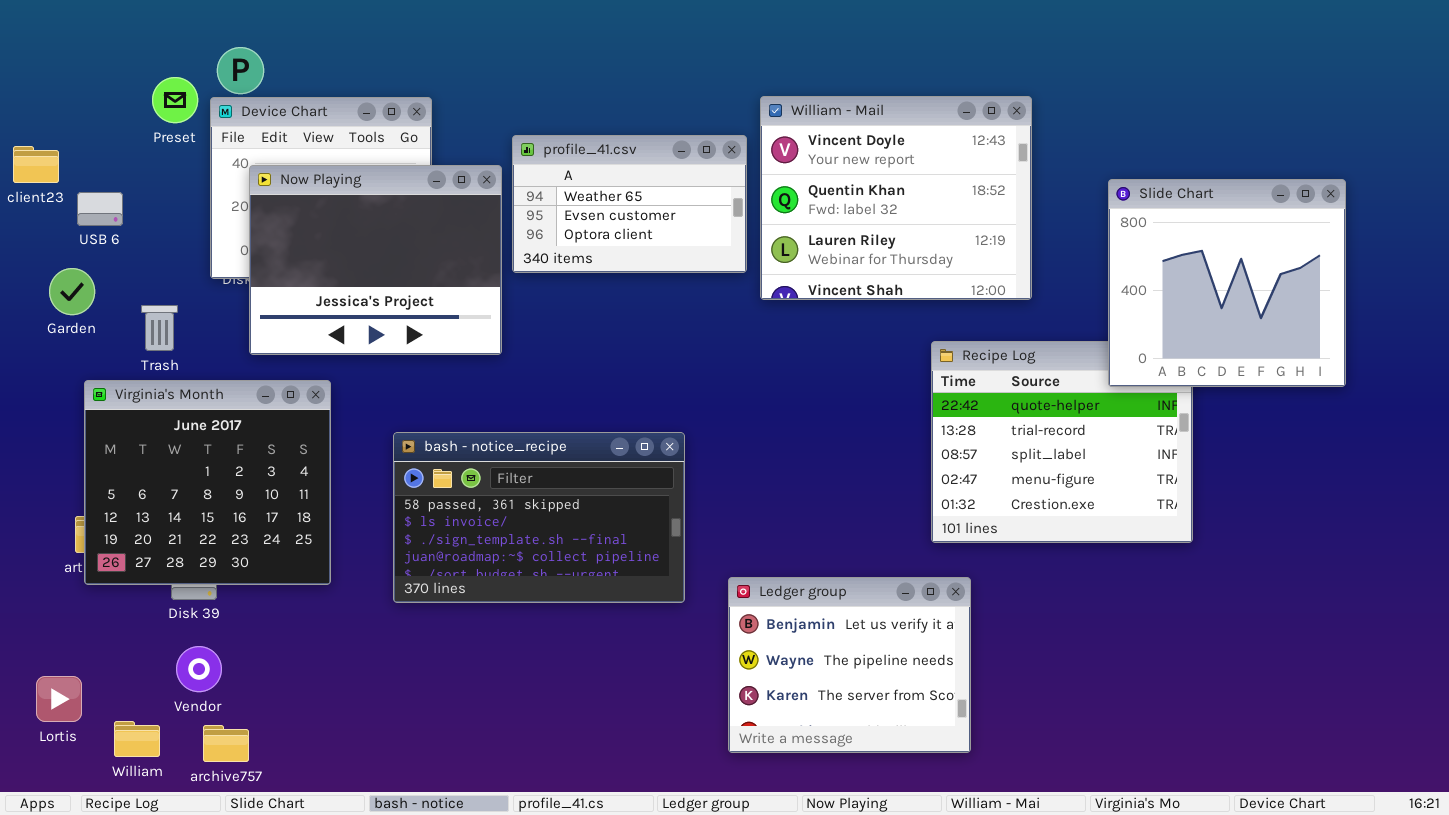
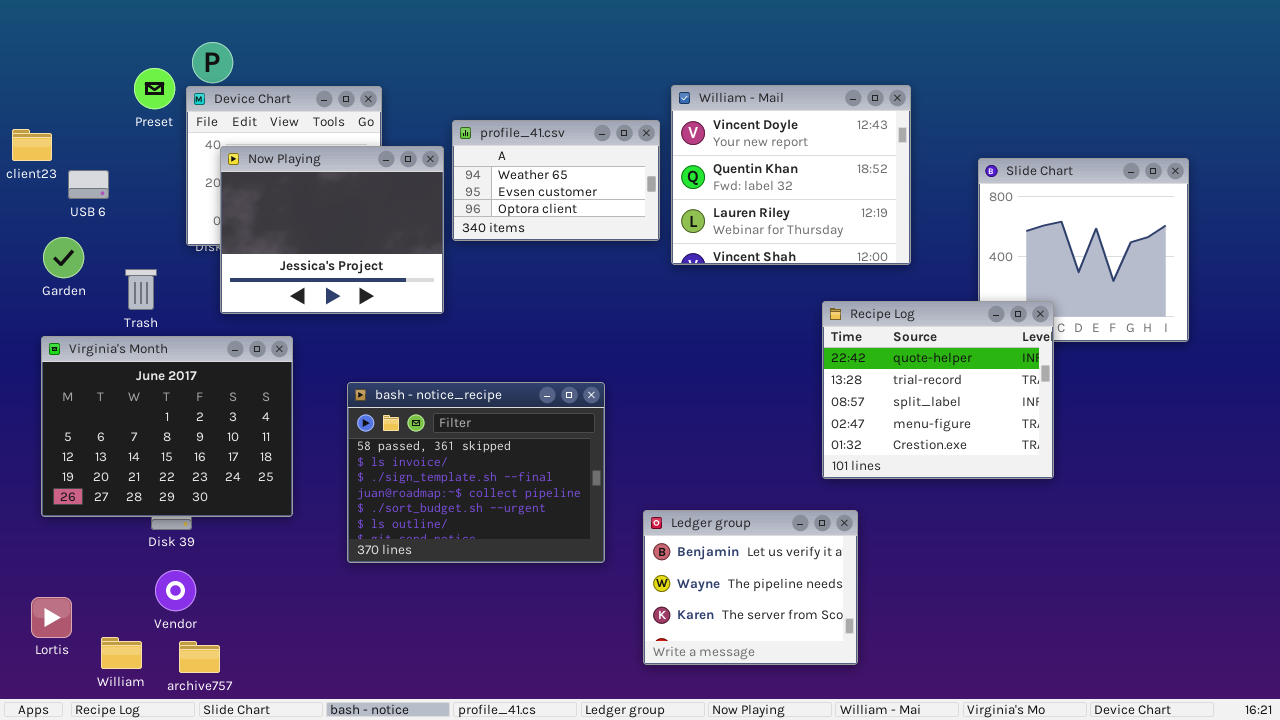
Recipe Log: [931,341,1193,543] -> [822,301,1054,479], raised
Virginia's Month: [84,380,331,585] -> [41,336,293,517], resized
bash - notice_recipe: [393,432,685,603] -> [347,382,605,563], resized

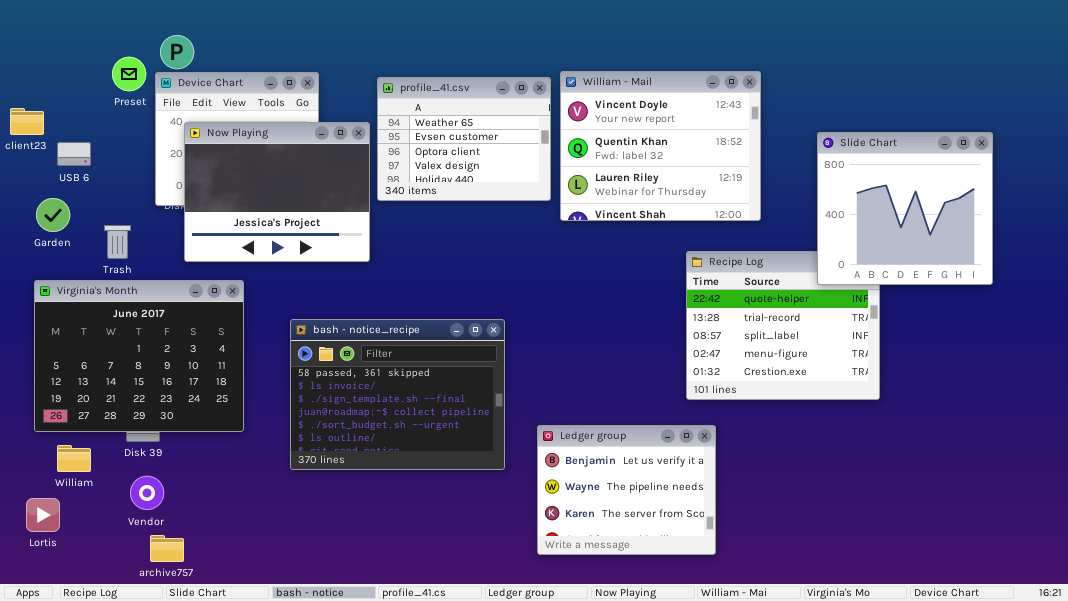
profile_41.csv: [452,120,660,241] -> [377,77,551,201], resized
Slide Chart: [978,158,1189,342] -> [817,132,993,285], raised
William: [101,637,142,669] -> [57,445,91,472], moved

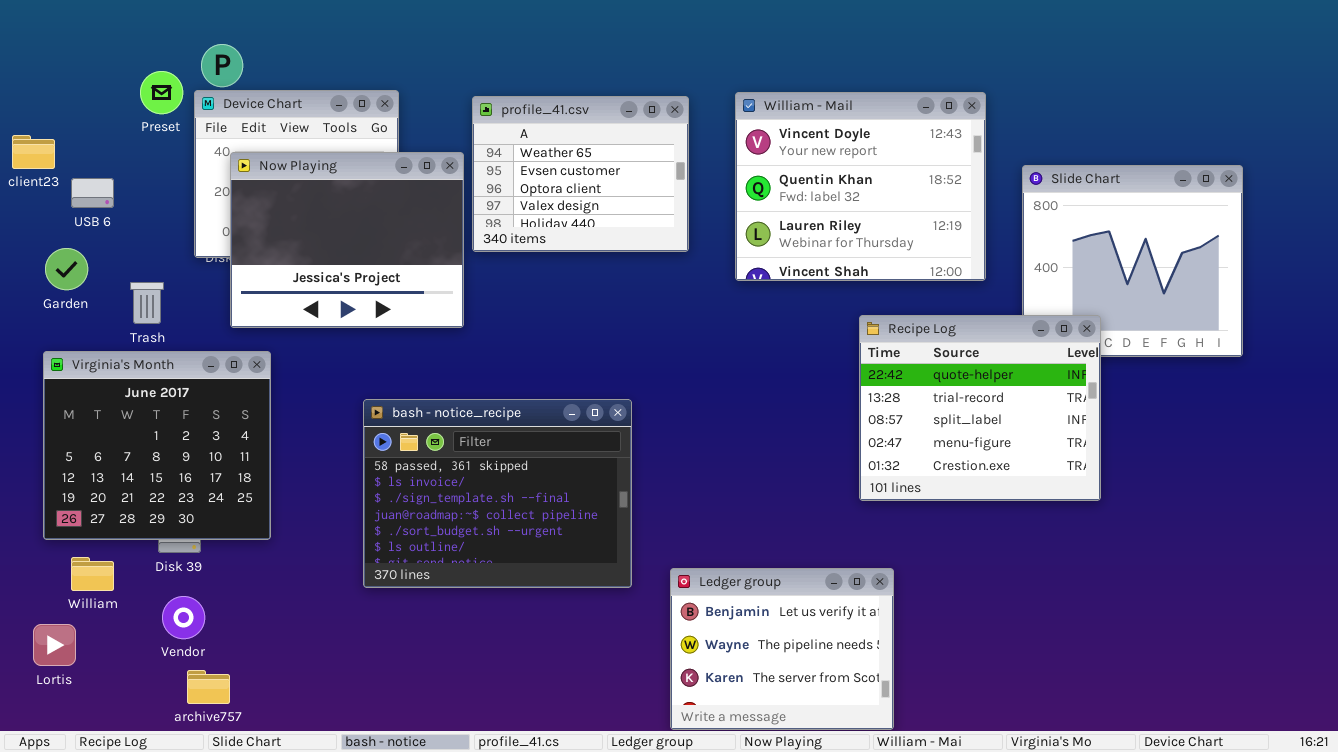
William - Mail: [560,71,761,221] -> [735,92,986,281], moved
Recipe Log: [686,251,880,400] -> [859,315,1101,501], raised
Virginia's Month: [34,280,244,432] -> [43,351,271,540], resized
Ledger group: [537,425,716,555] -> [670,568,894,730], moved

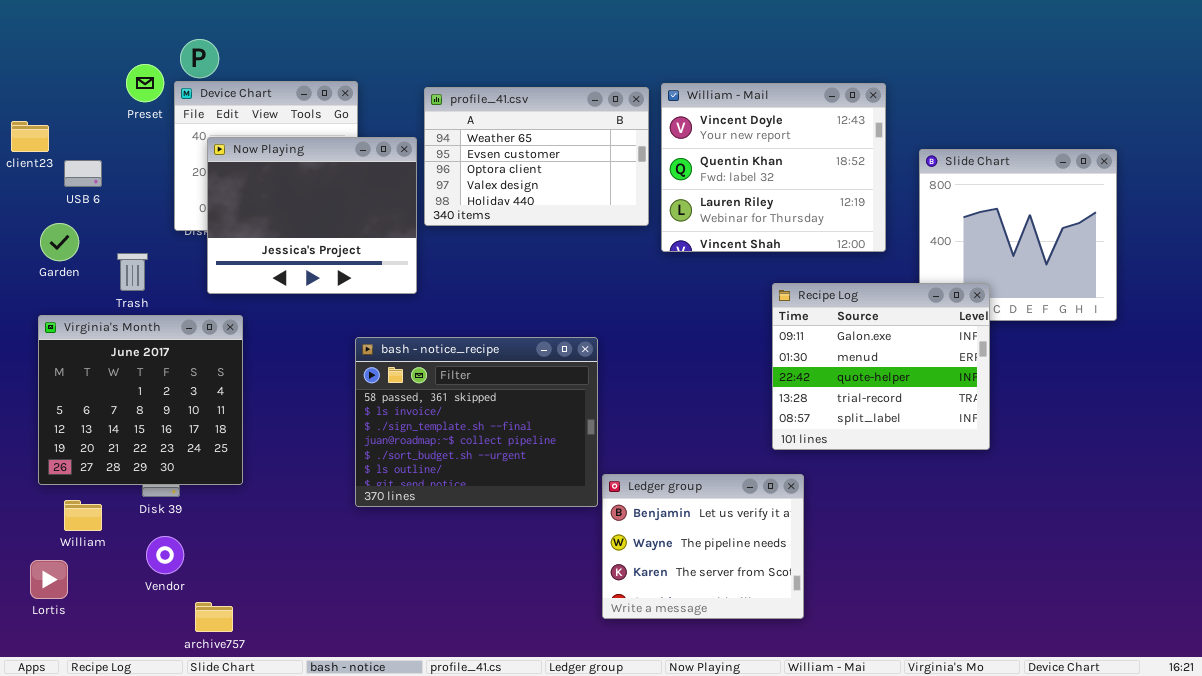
profile_41.csv: [472,96,689,252] -> [424,87,649,226], resized
Recipe Log: [859,315,1101,501] -> [772,283,990,450], scrolled up 2 rows
bash - notice_recipe: [363,399,632,588] -> [355,337,598,507], moved
Ledger group: [670,568,894,730] -> [602,474,804,619], moved
archive757: [187,670,230,704] -> [195,602,233,632], moved

